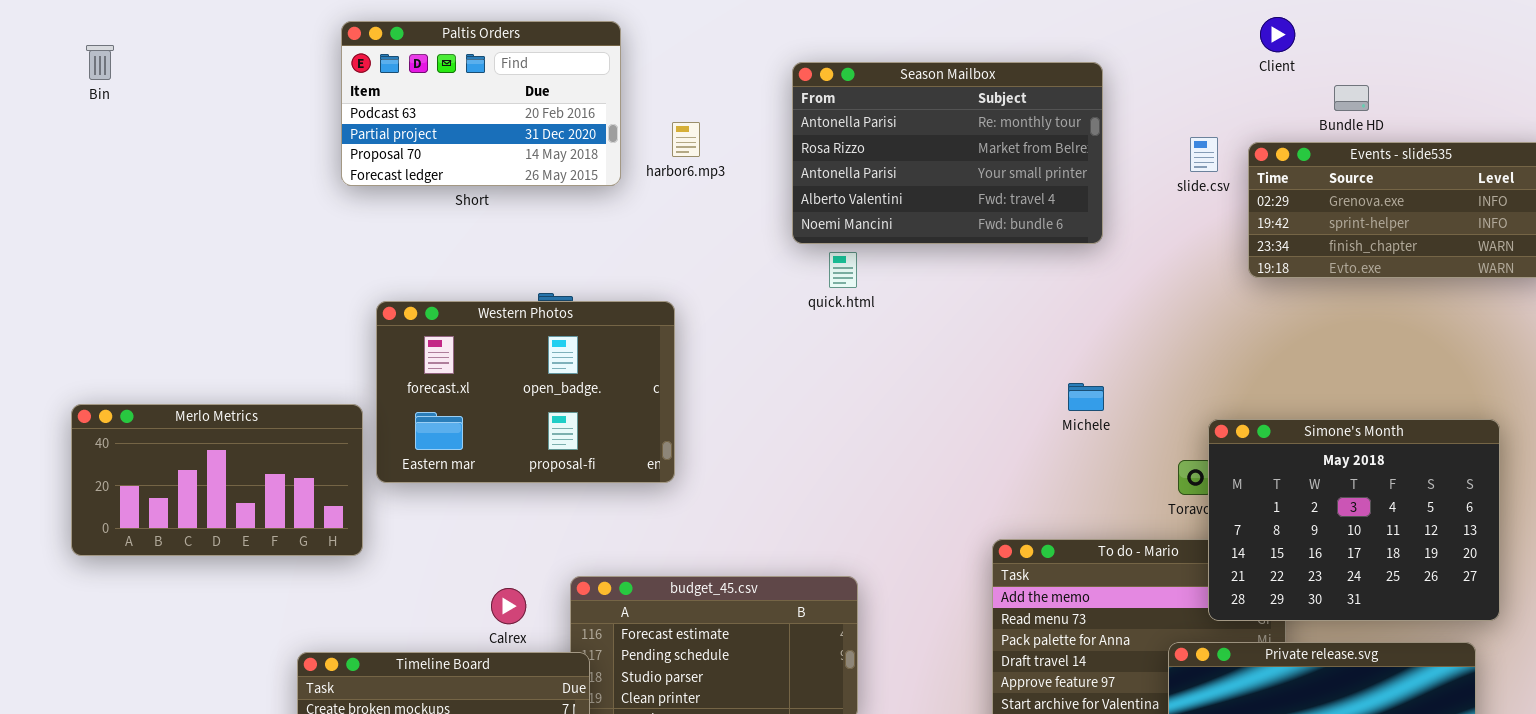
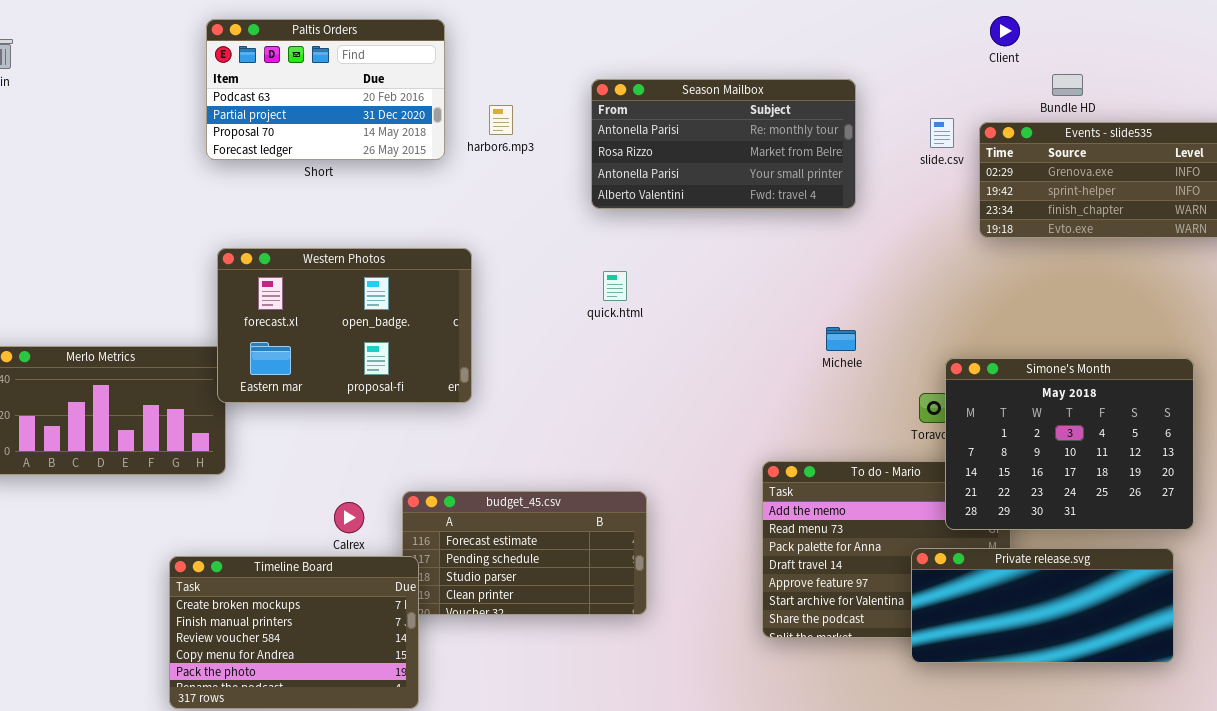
Season Mailbox: [792,62,1103,244] -> [591,79,856,209], resized
quick.html: [829,252,857,288] -> [603,271,627,301], moved
Western Photos: [376,301,675,483] -> [217,248,472,403], moved

